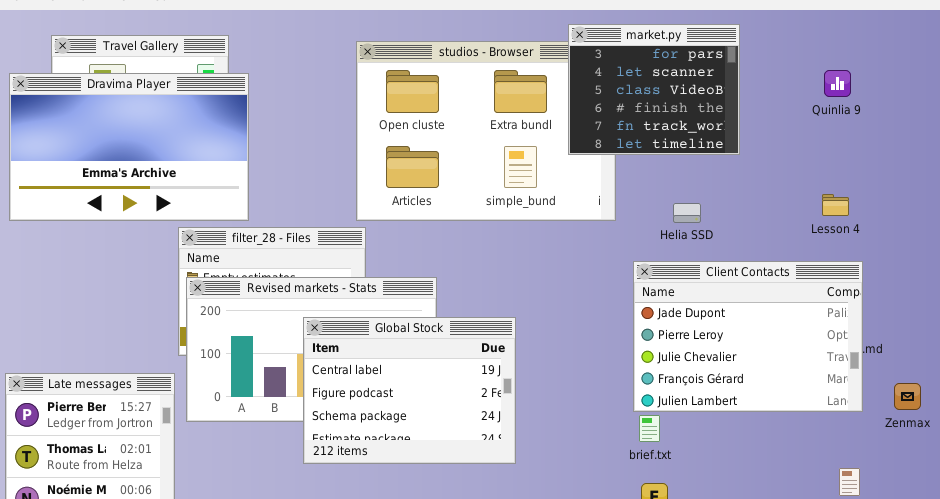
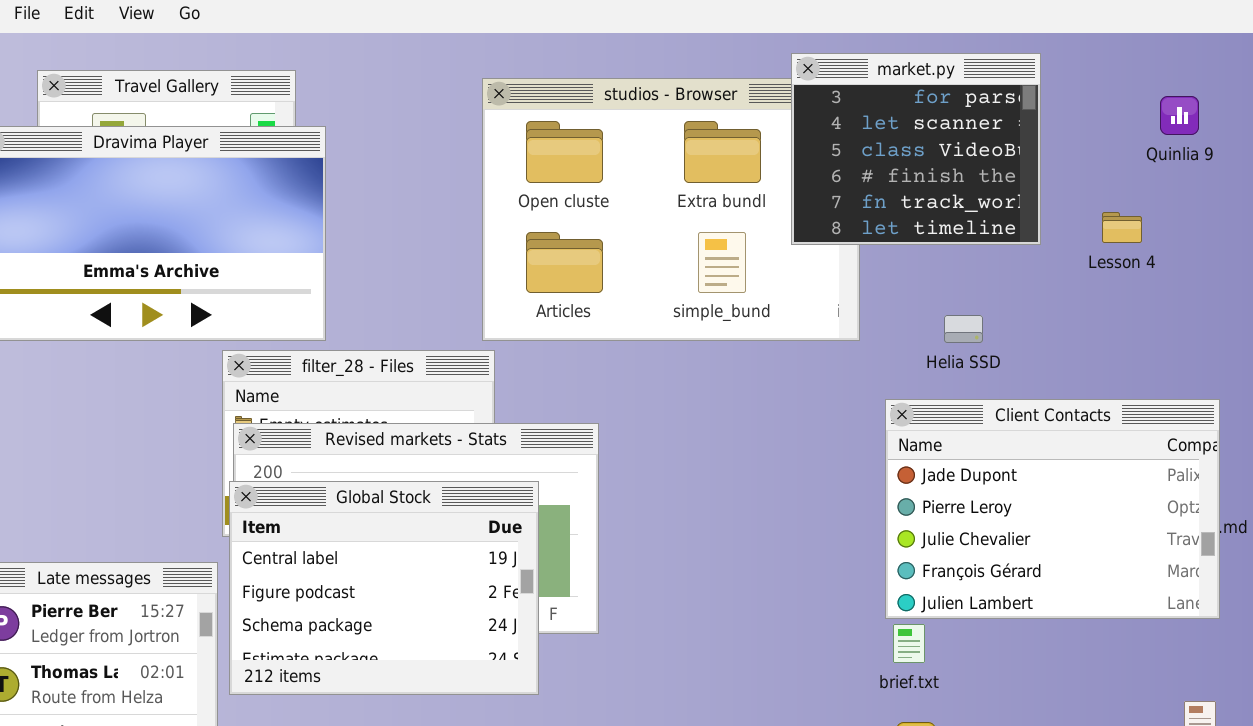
Quinlia 9: [824,70,851,97] -> [1160,96,1199,135], moved
Lesson 4: [822,194,849,216] -> [1102,212,1142,243], moved
Global Stock: [303,317,516,464] -> [229,481,539,695], moved

